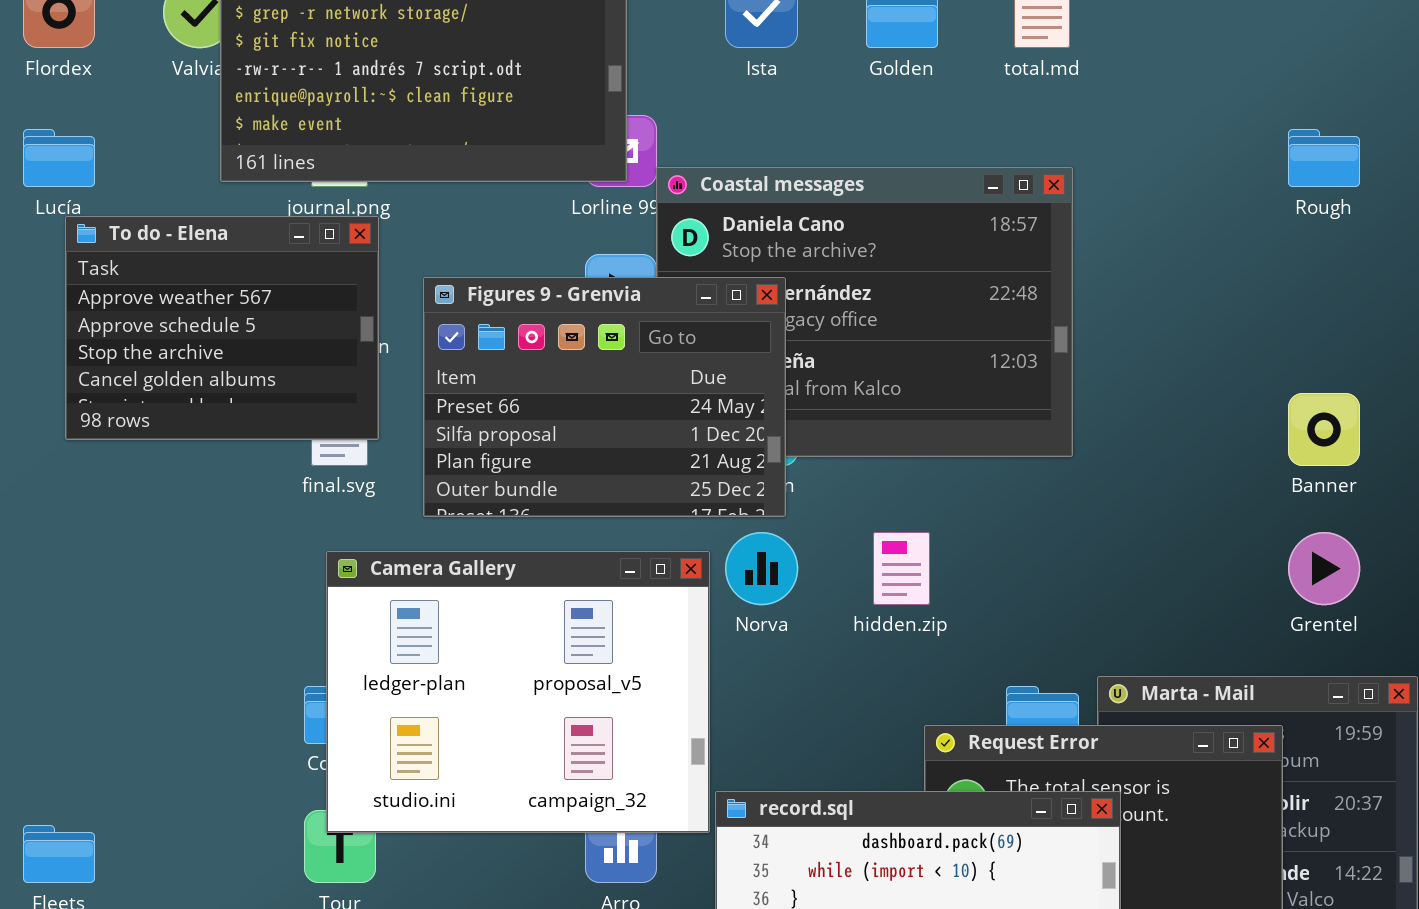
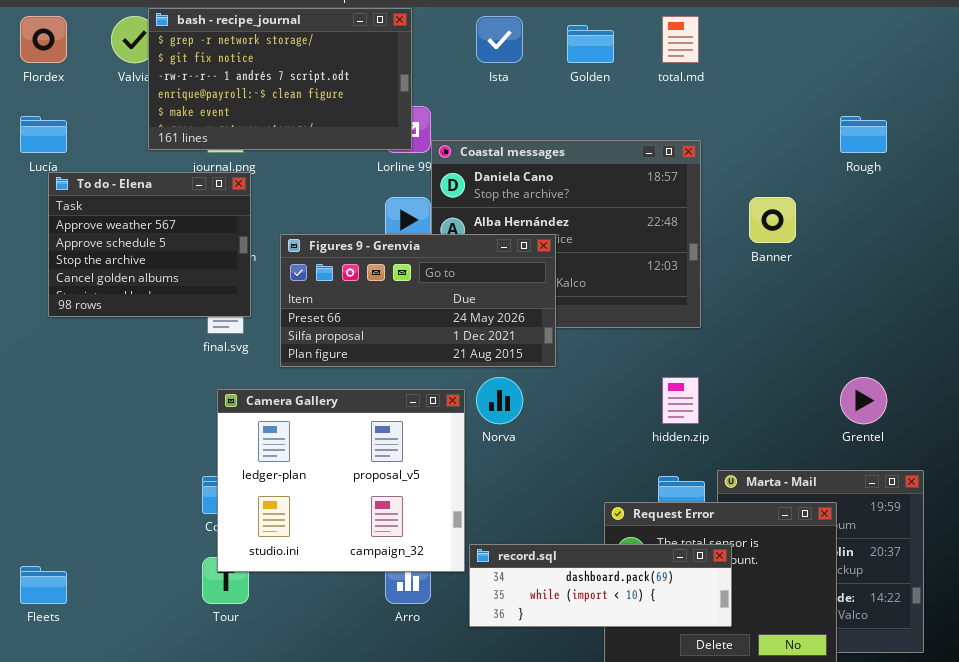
Figures 9 - Grenvia: [423,277,786,517] -> [280,234,556,367], resized
Banner: [1288,393,1360,466] -> [749,197,796,243], moved
hidden.zip: [873,532,930,605] -> [662,377,699,424], moved

